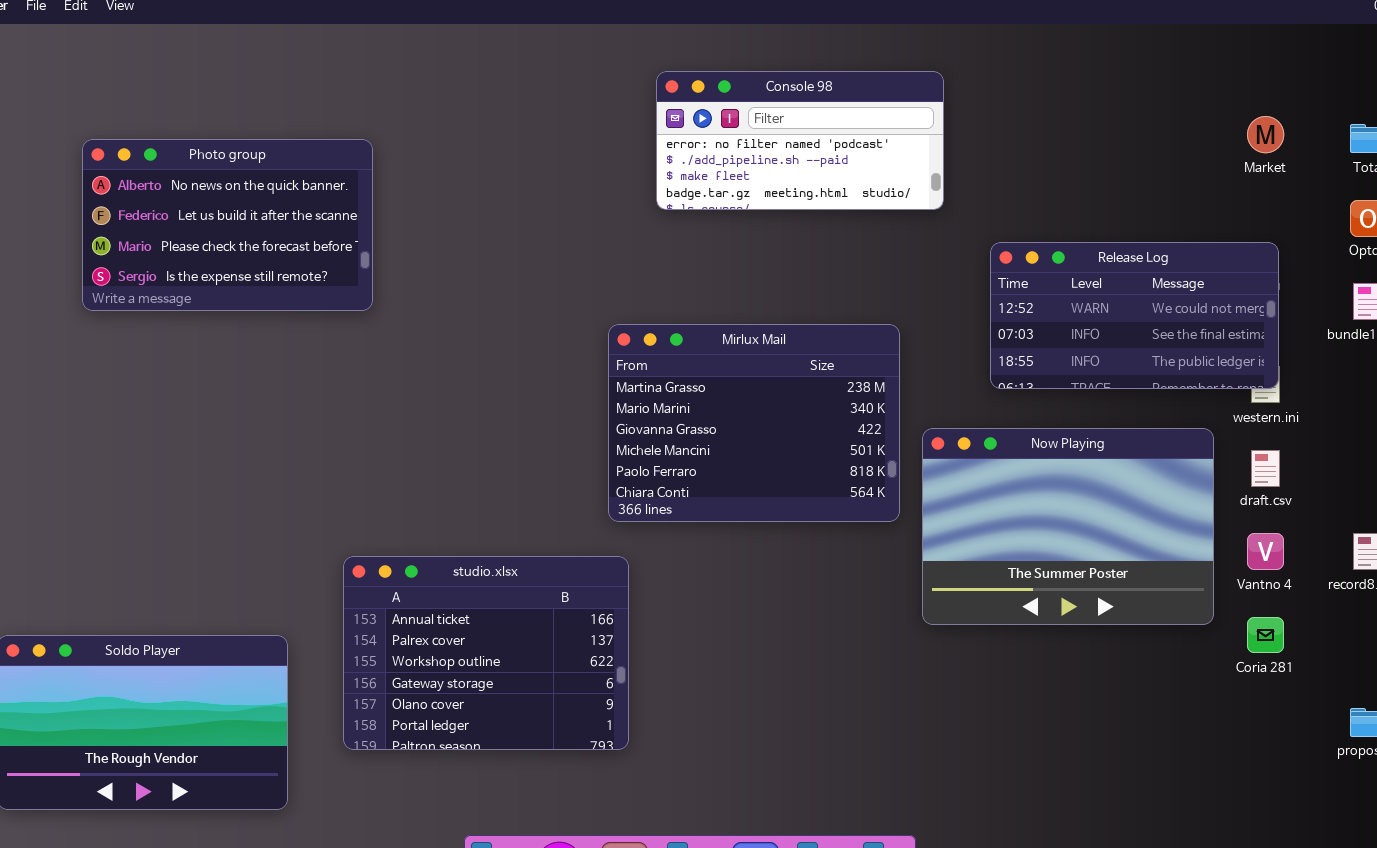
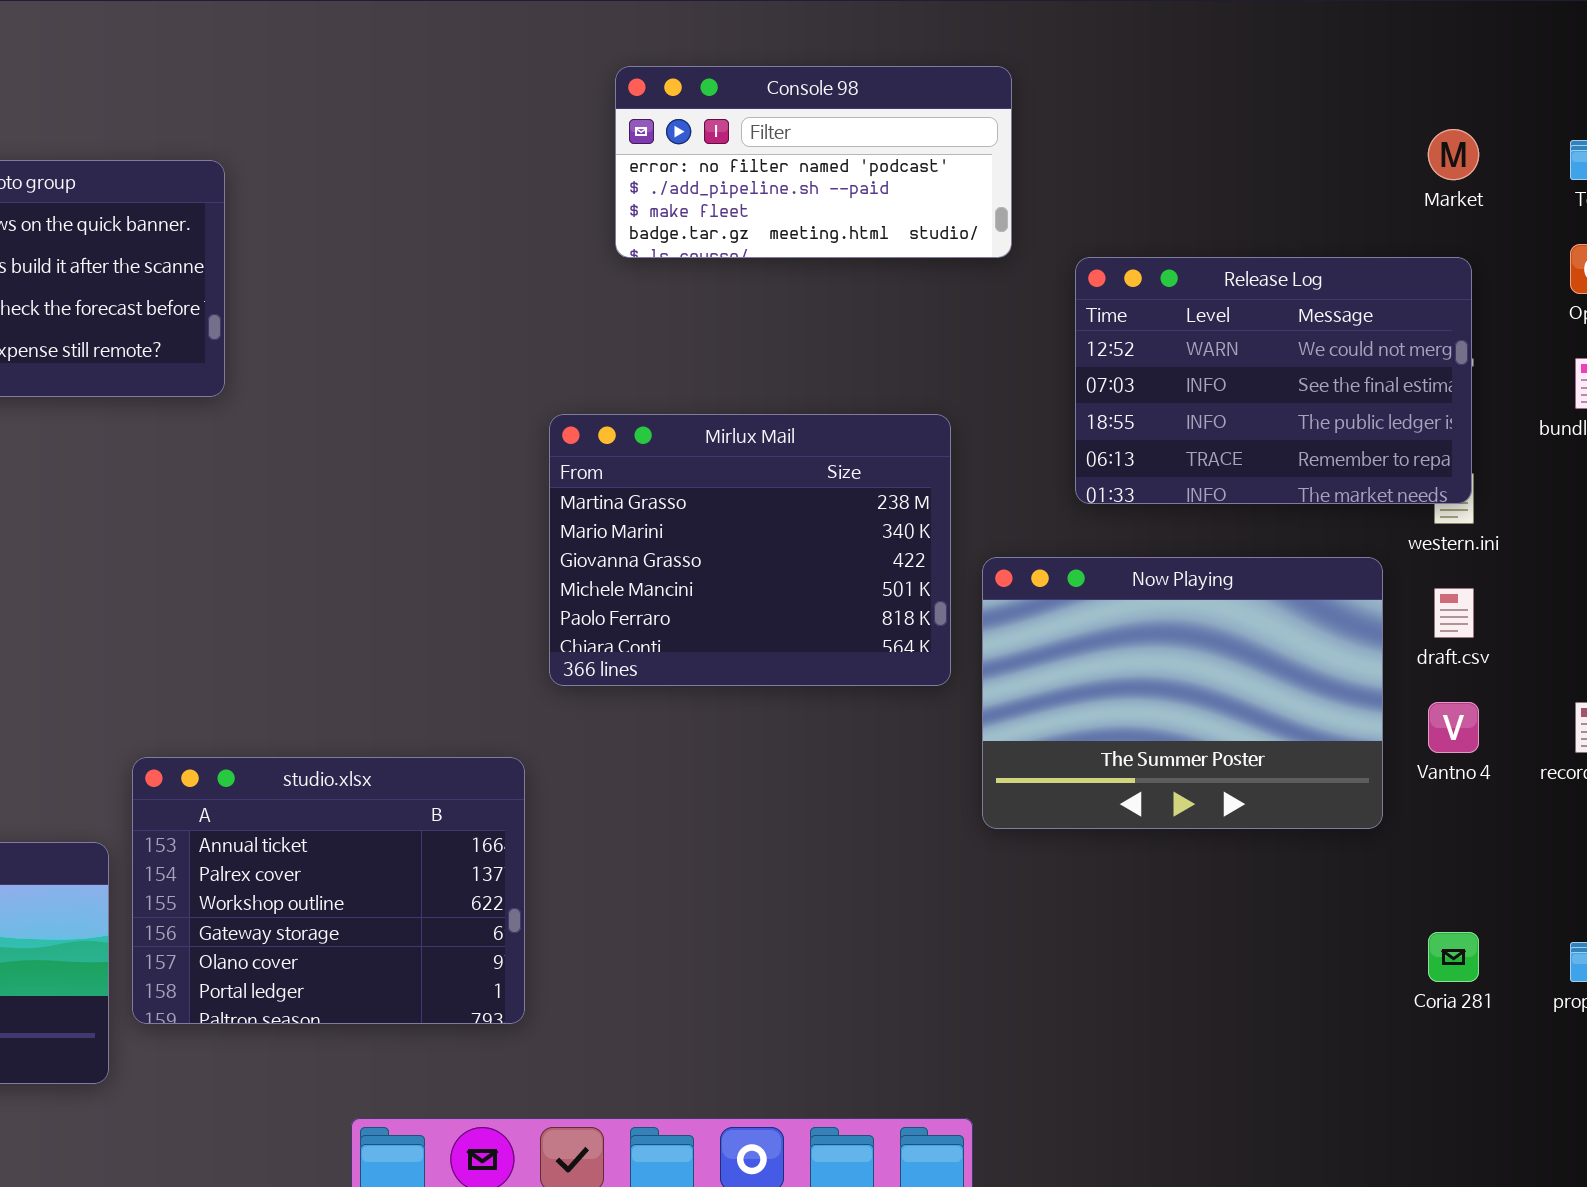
Release Log: [990,242,1279,389] -> [1075,257,1472,504], resized
studio.xlsx: [343,556,629,750] -> [132,757,525,1024], moved
Coria 281: [1247,617,1284,653] -> [1428,932,1479,982], moved

